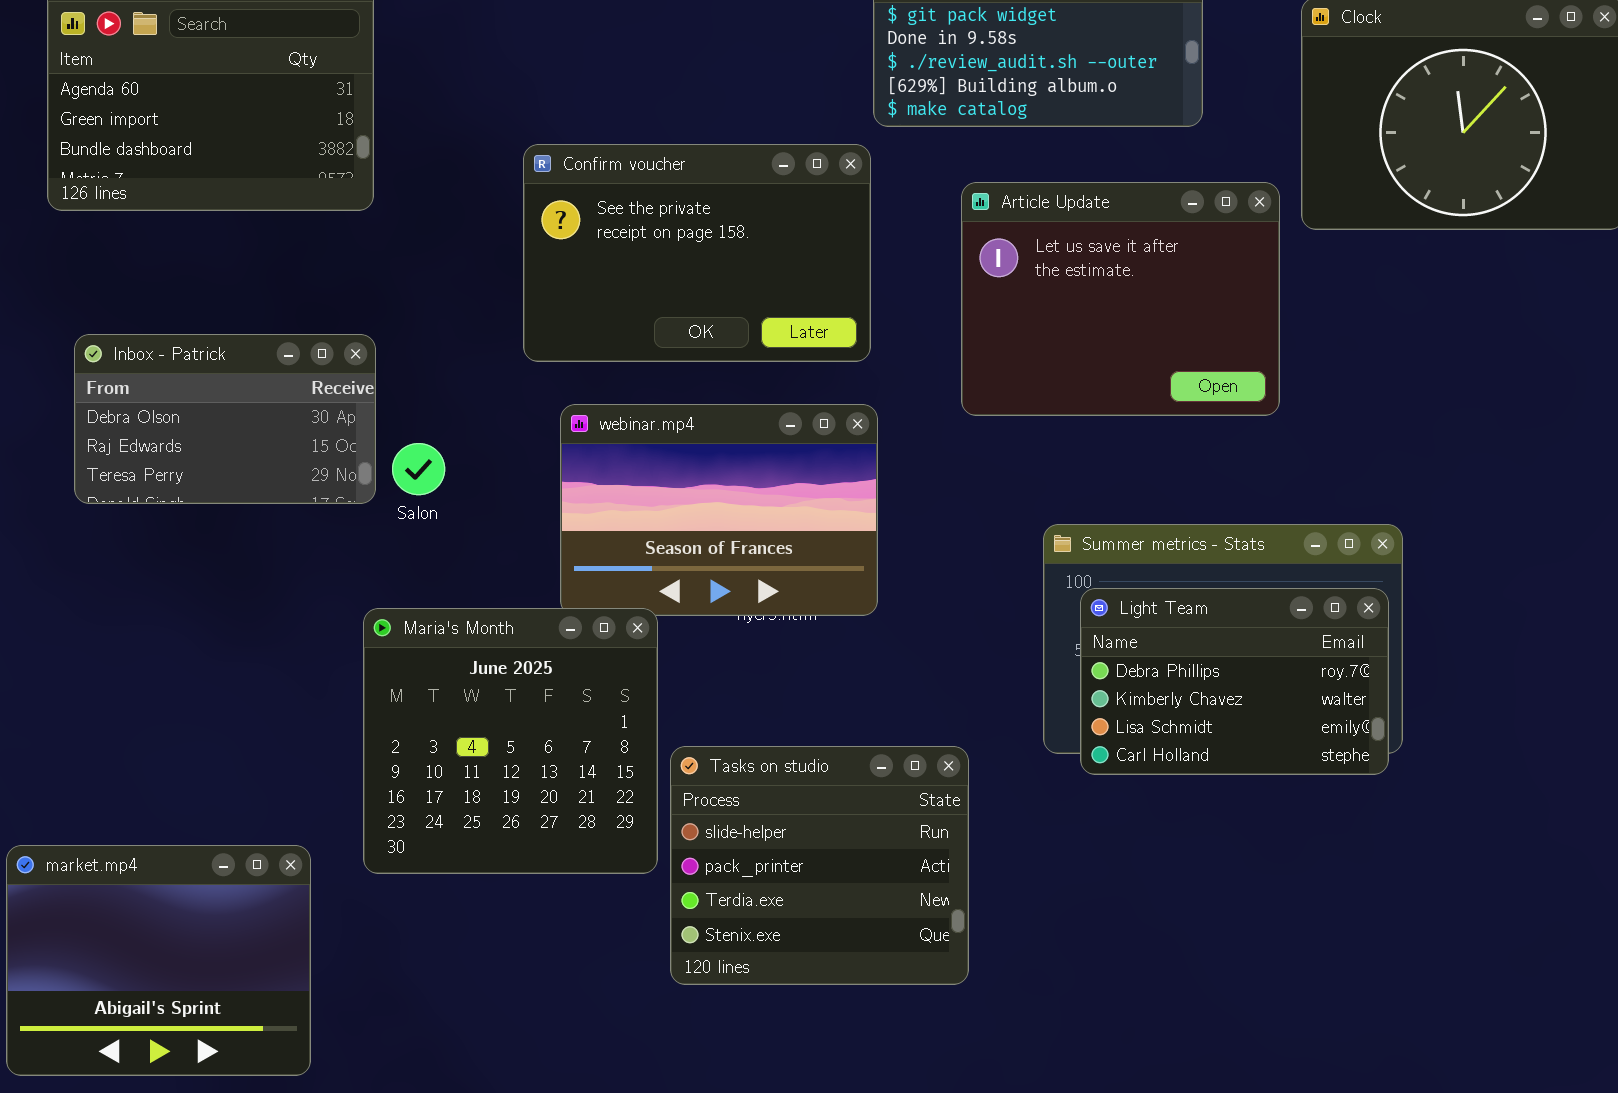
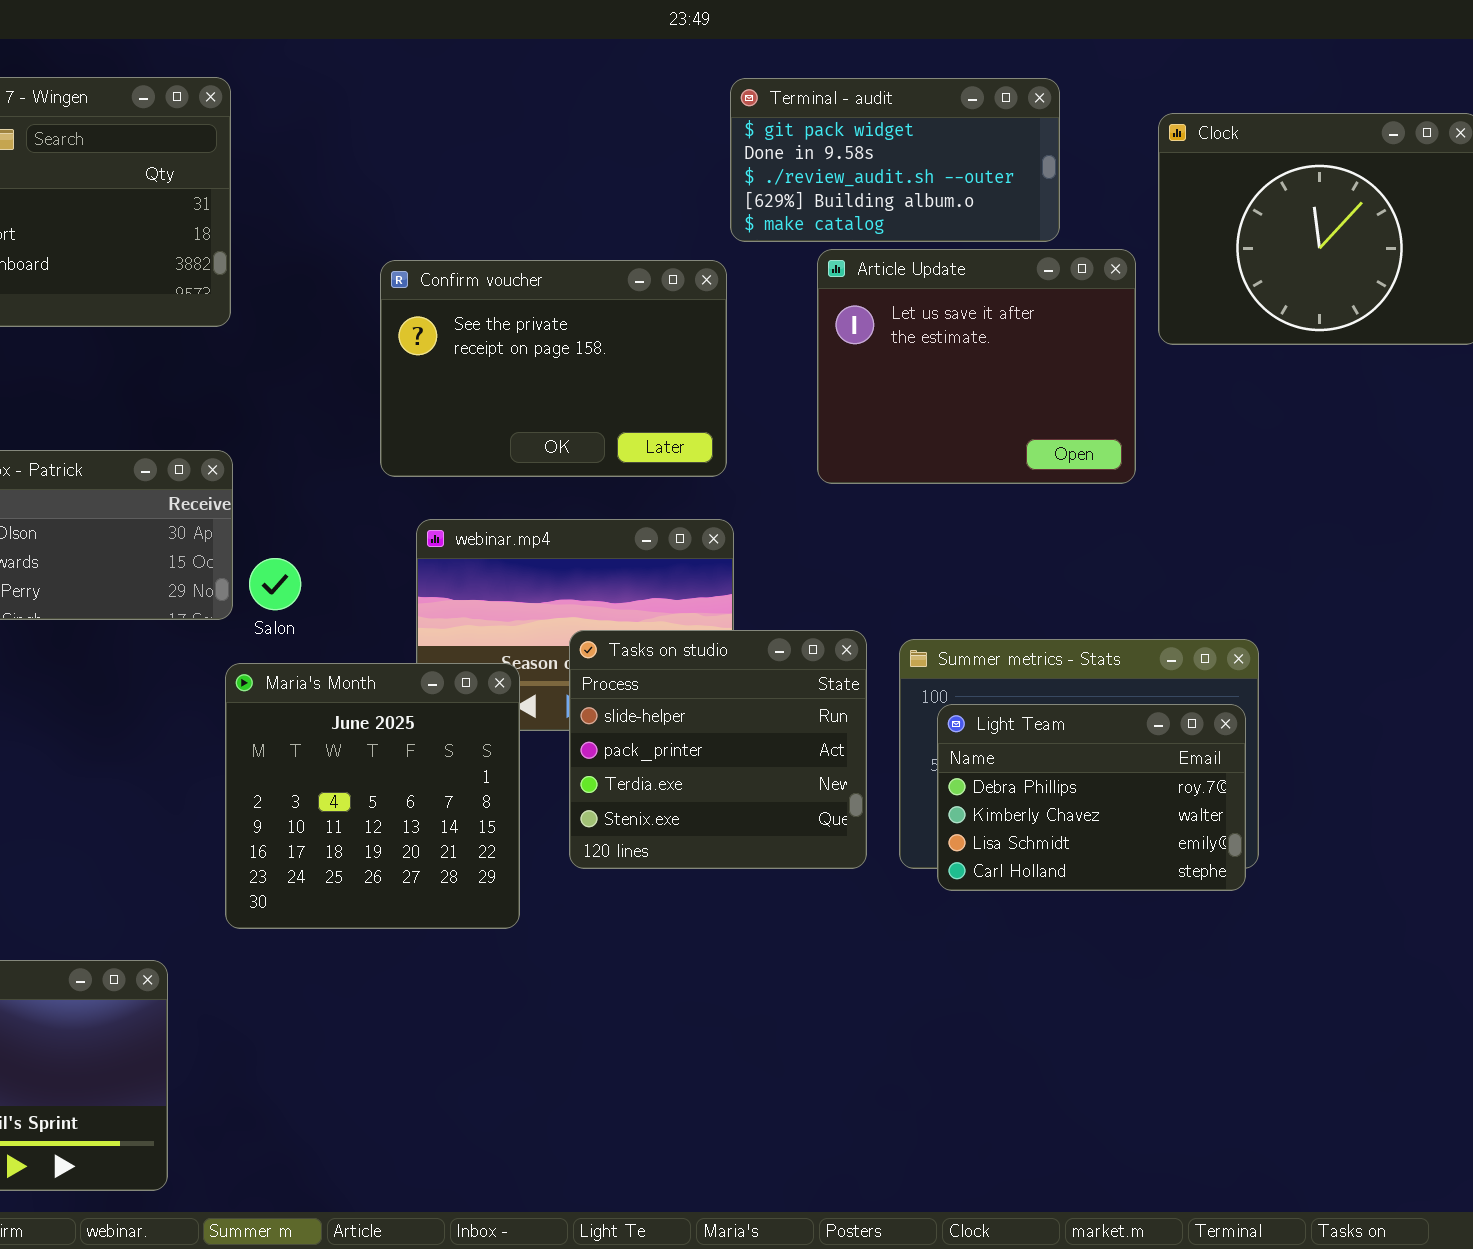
Article Update: [961,182,1280,416] -> [817,249,1136,484], moved
Maria's Month: [363,608,658,874] -> [225,663,520,929], moved
Tasks on studio: [670,746,969,985] -> [569,630,867,869], moved

